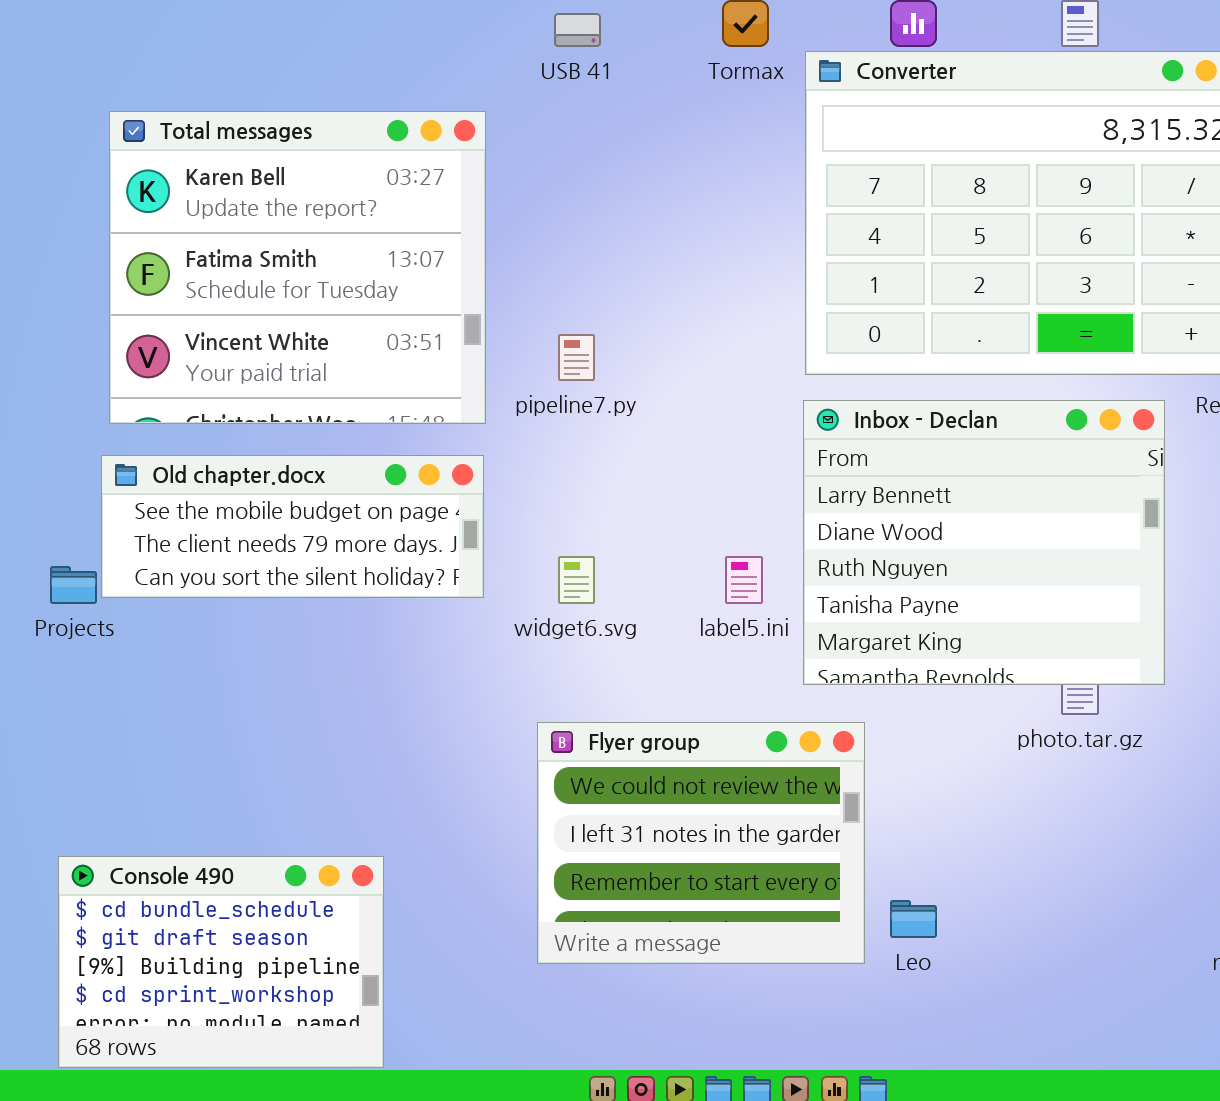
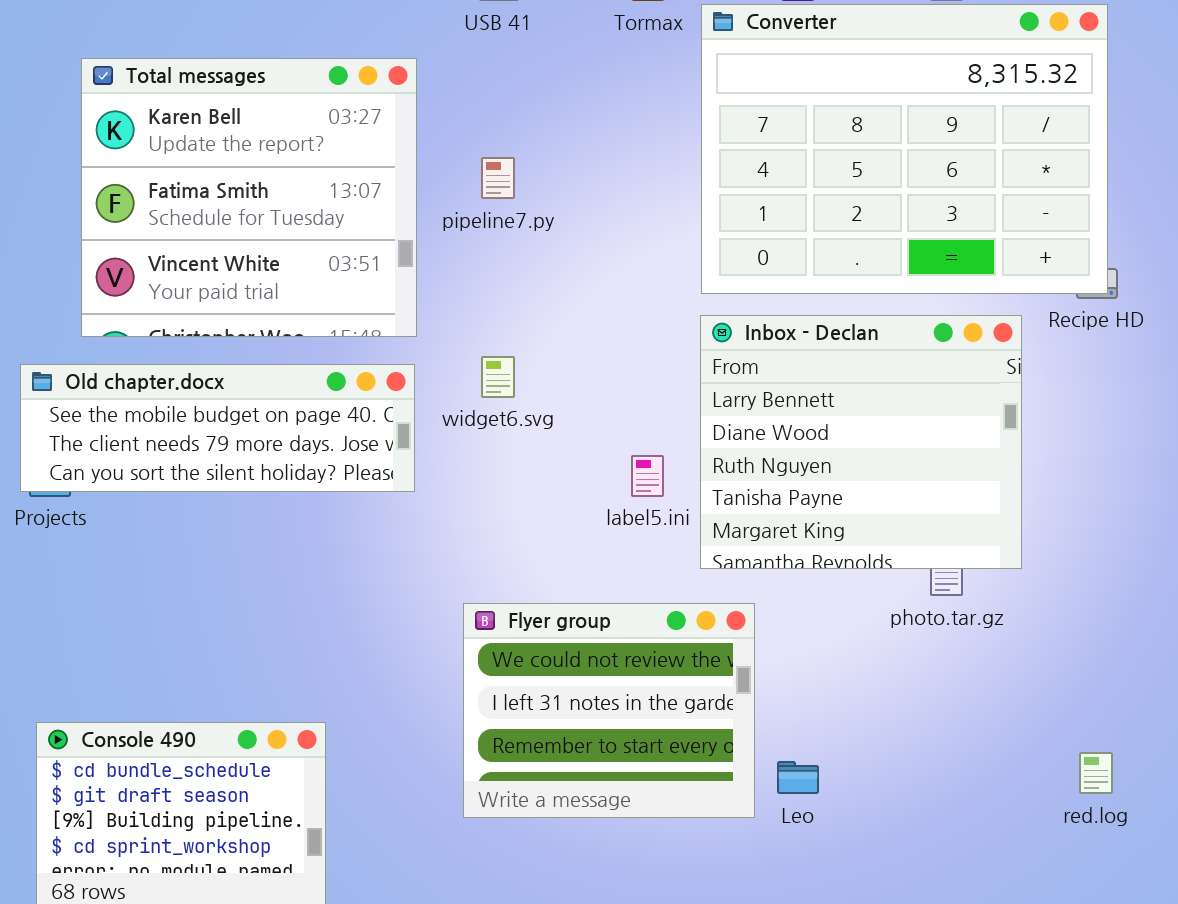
pipeline7.py: [558,334,595,381] -> [481,157,515,199], moved
Old chapter.docx: [101,455,484,598] -> [20,364,415,492], resized
widget6.svg: [558,556,595,604] -> [481,356,515,398], moved

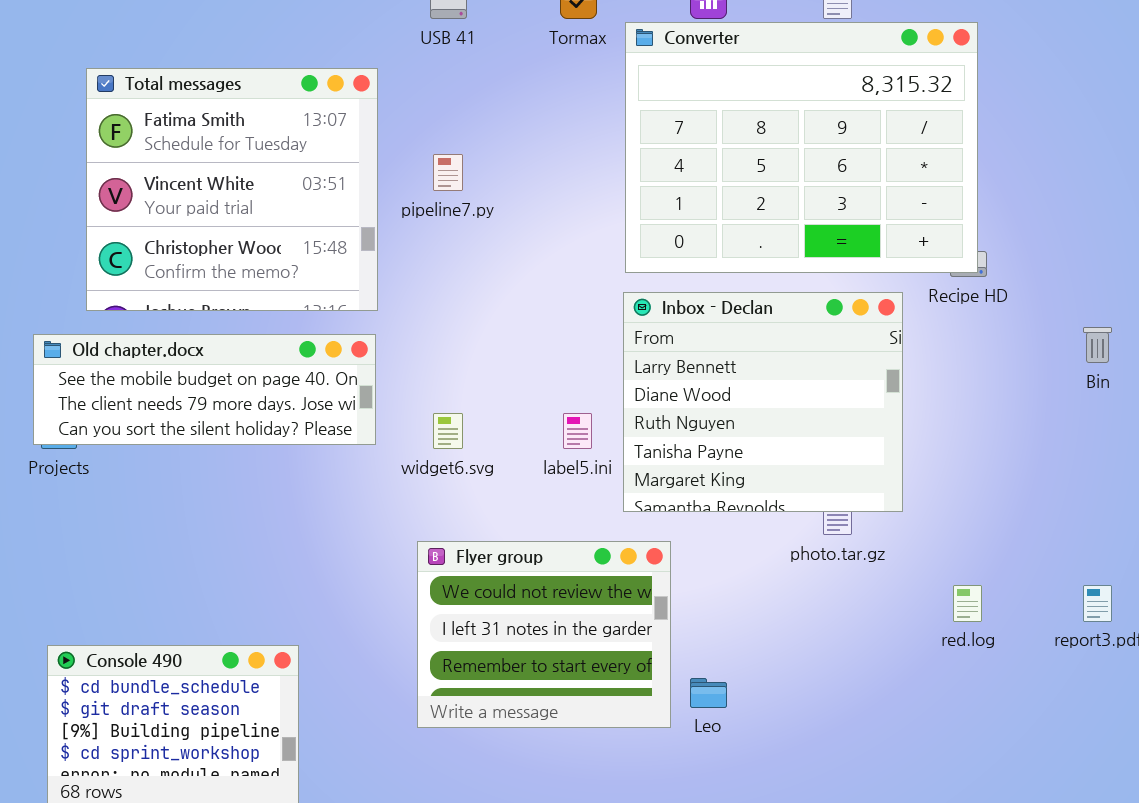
Total messages: [81,58,417,337] -> [86,68,378,311], scrolled down 1 row
widget6.svg: [481,356,515,398] -> [433,413,463,449], moved
red.log: [1079,752,1113,794] -> [953,585,982,622], moved

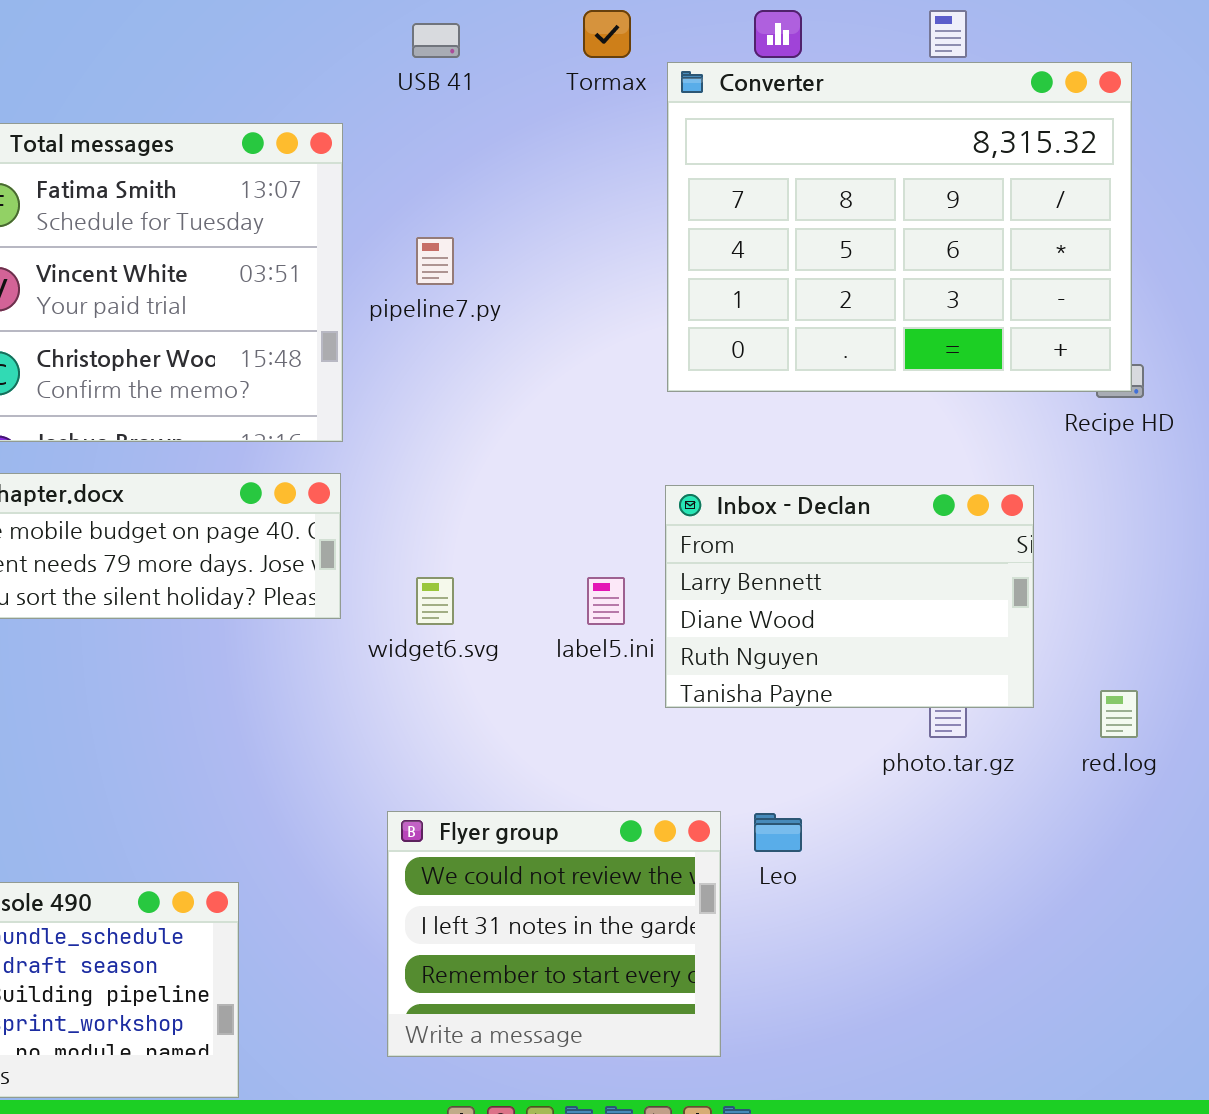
Inbox - Declan: [623,292,903,512] -> [665,485,1034,708], resized
Flyer group: [417,541,671,728] -> [387,811,721,1057], moved
red.log: [953,585,982,622] -> [1100,690,1138,738], moved
Leo: [690,678,727,708] -> [754,813,802,852], moved

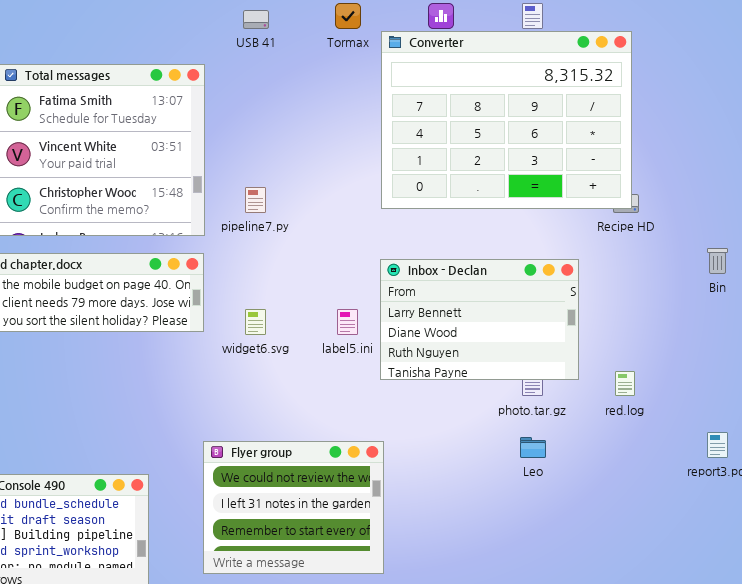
pipeline7.py: [416,237,454,285] -> [245,187,266,213], moved
Flyer group: [387,811,721,1057] -> [203,441,384,574], moved
Leo: [754,813,802,852] -> [520,437,546,458], moved

